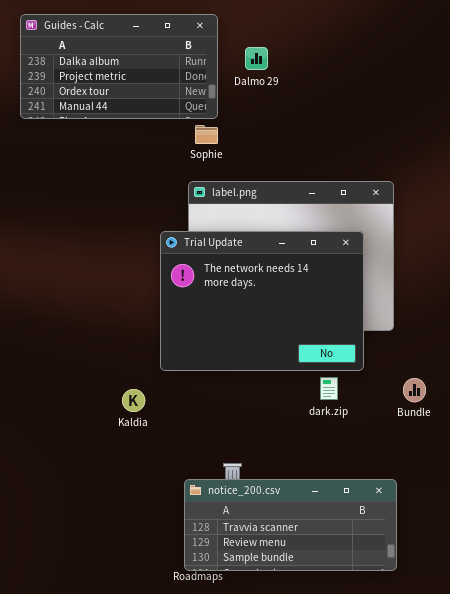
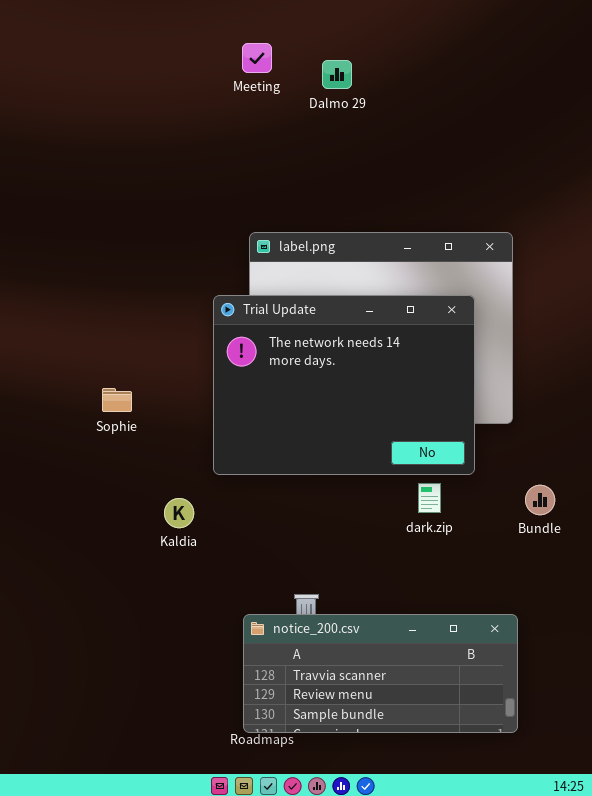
Guides - Calc: [20,14,218,119] -> none, closed
Sophie: [195,125,218,144] -> [102,388,132,412], moved

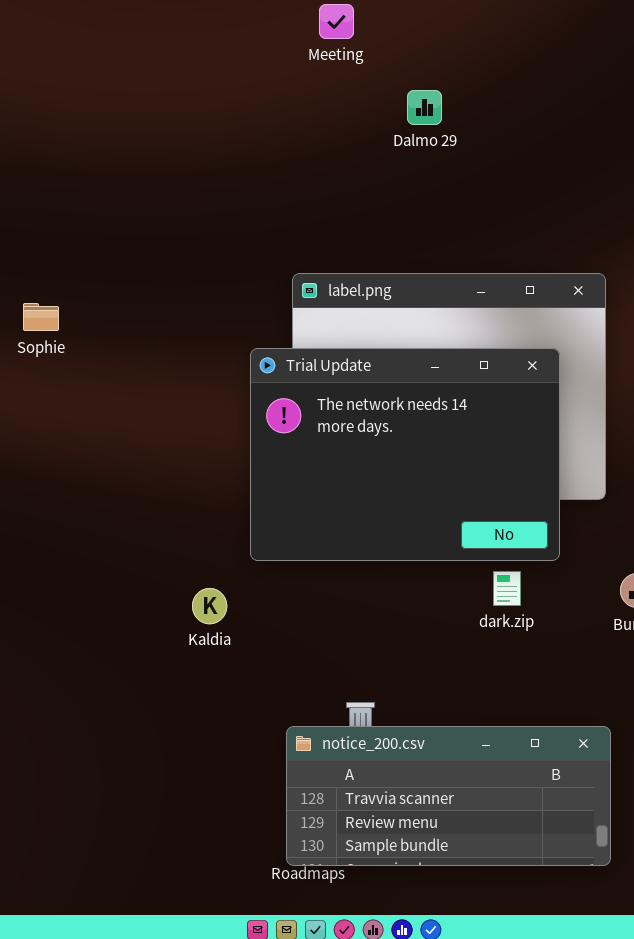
Meeting: [242,43,272,73] -> [319,4,354,39], moved
Dalmo 29: [322,60,352,89] -> [407,90,442,125], moved
Sophie: [102,388,132,412] -> [23,303,59,331], moved

